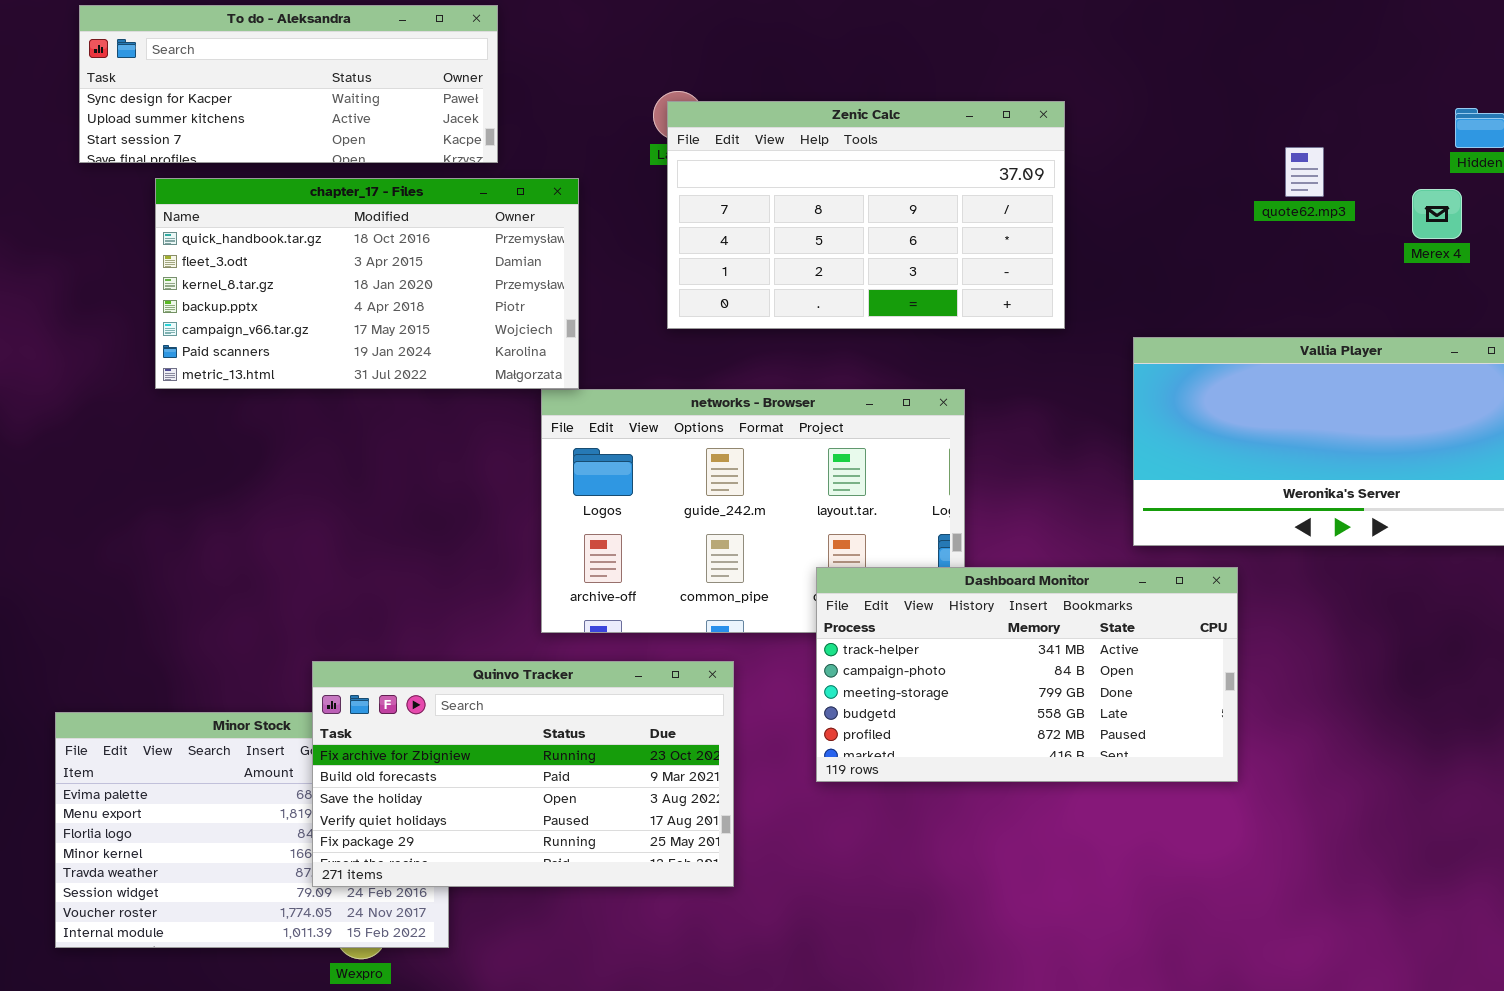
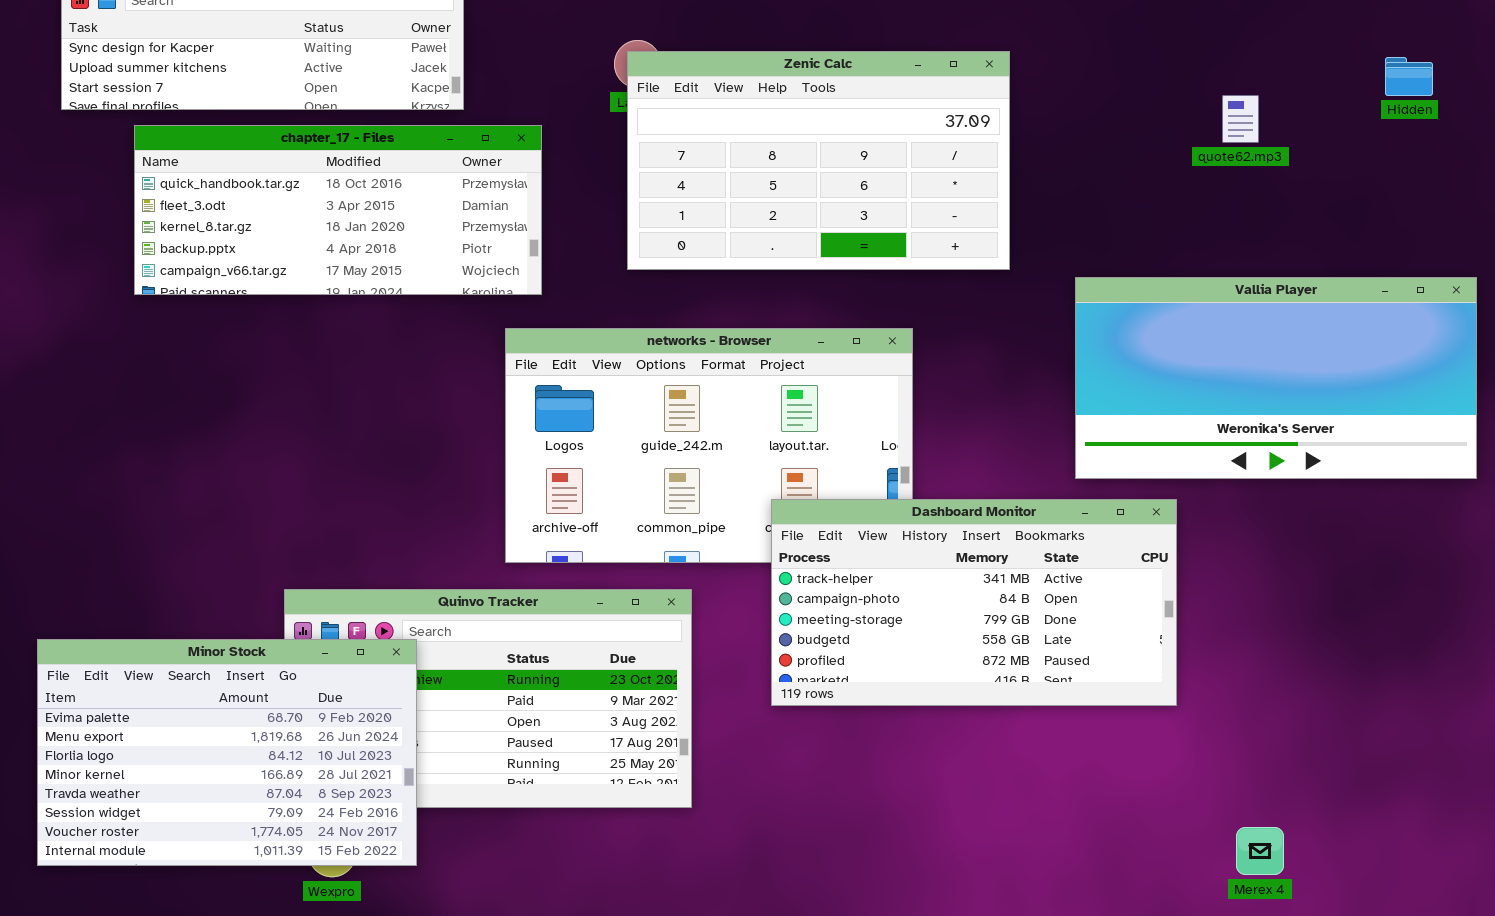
chapter_17 - Files: [155,178,579,389] -> [134,125,542,295], resized
Merex 4: [1412,189,1462,239] -> [1236,827,1284,875], moved
Minor Stock: [55,712,449,948] -> [37,639,417,866], raised

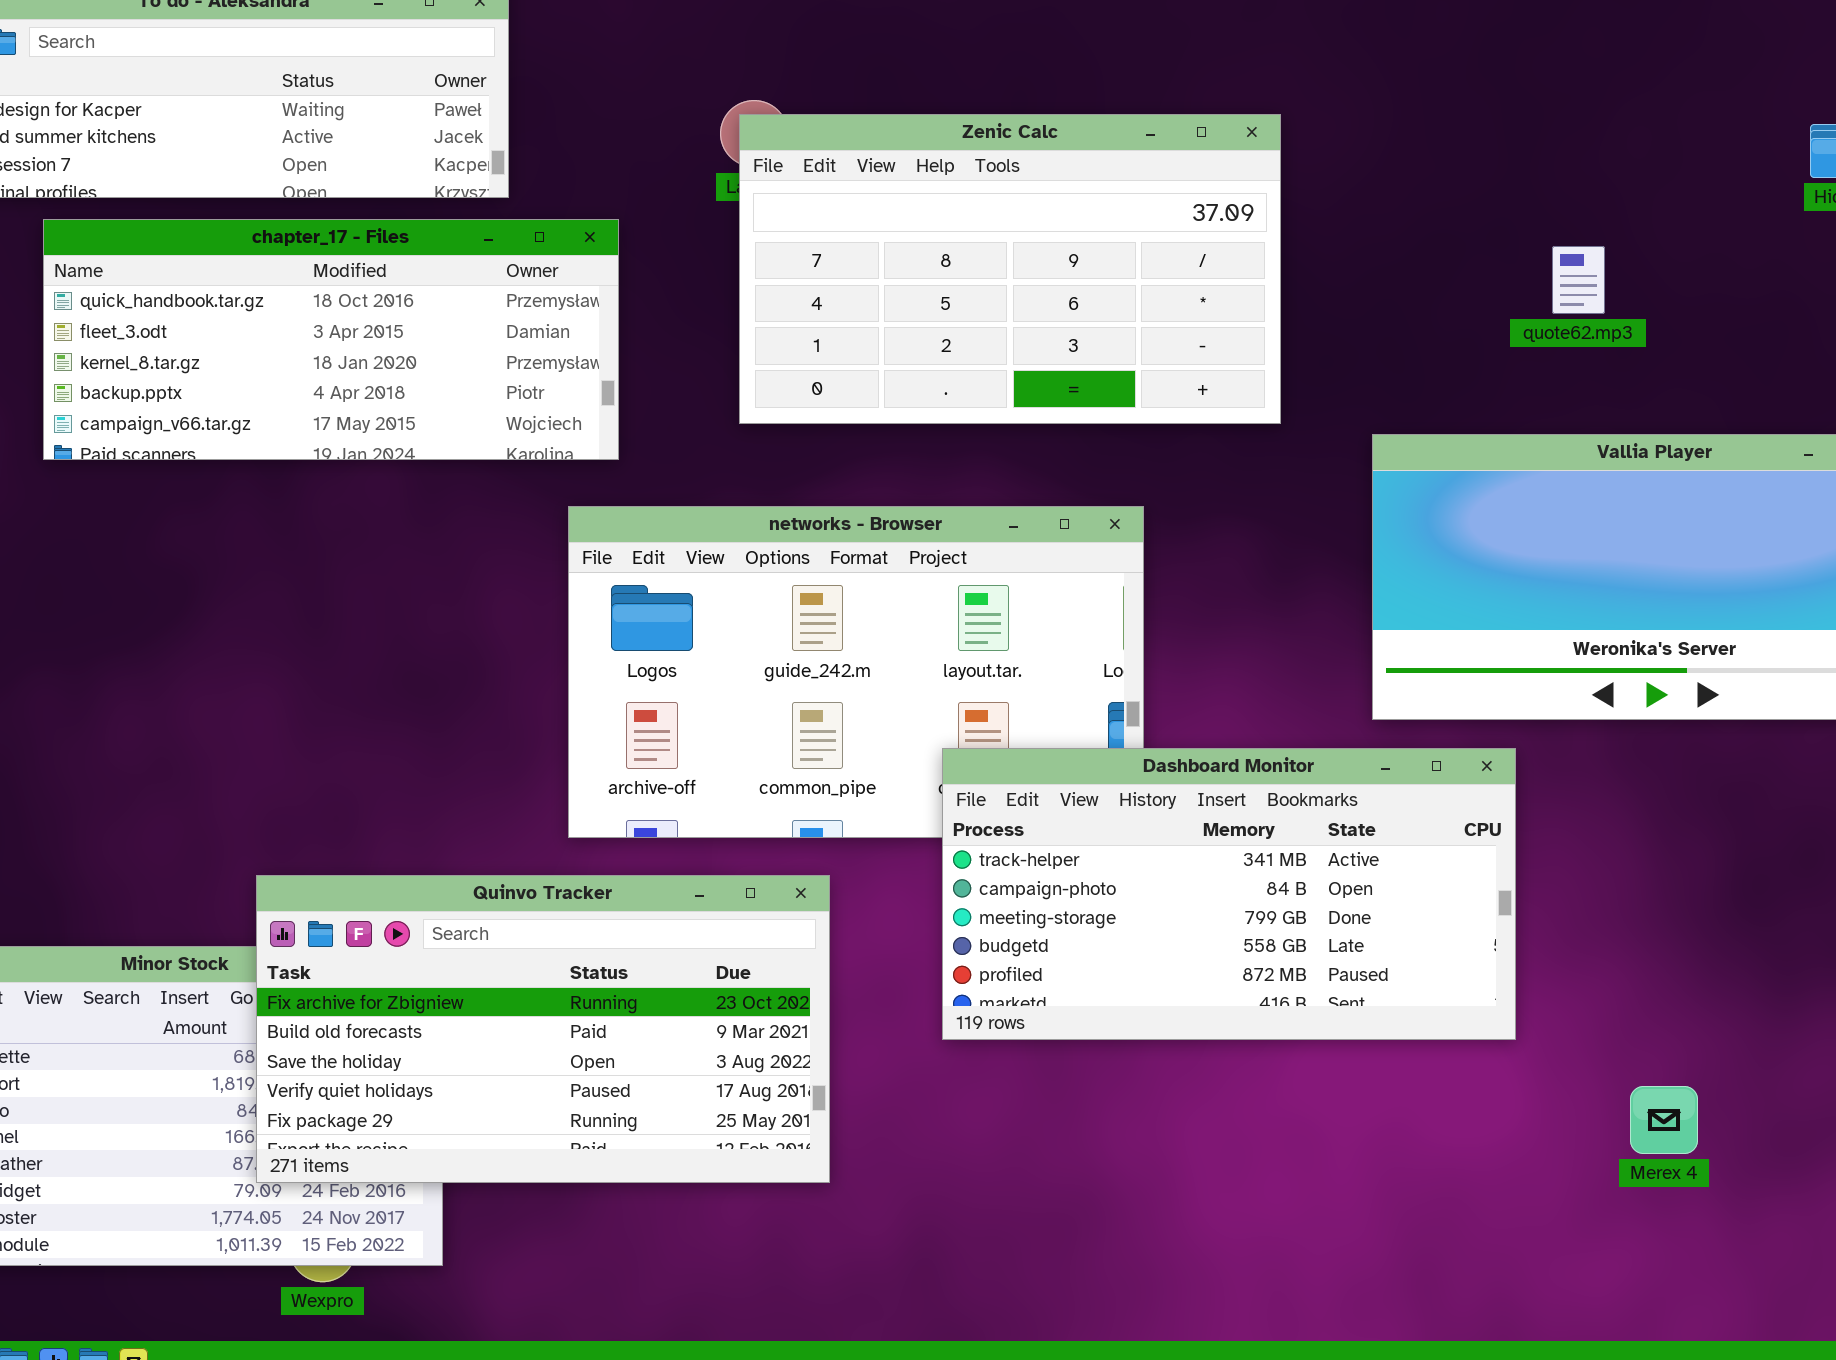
quote62.mp3: [1222,95,1259,143] -> [1552,246,1605,314], moved
Quinvo Tracker: [284,589,692,808] -> [256,875,830,1183], raised
Merex 4: [1236,827,1284,875] -> [1630,1086,1698,1154], moved

